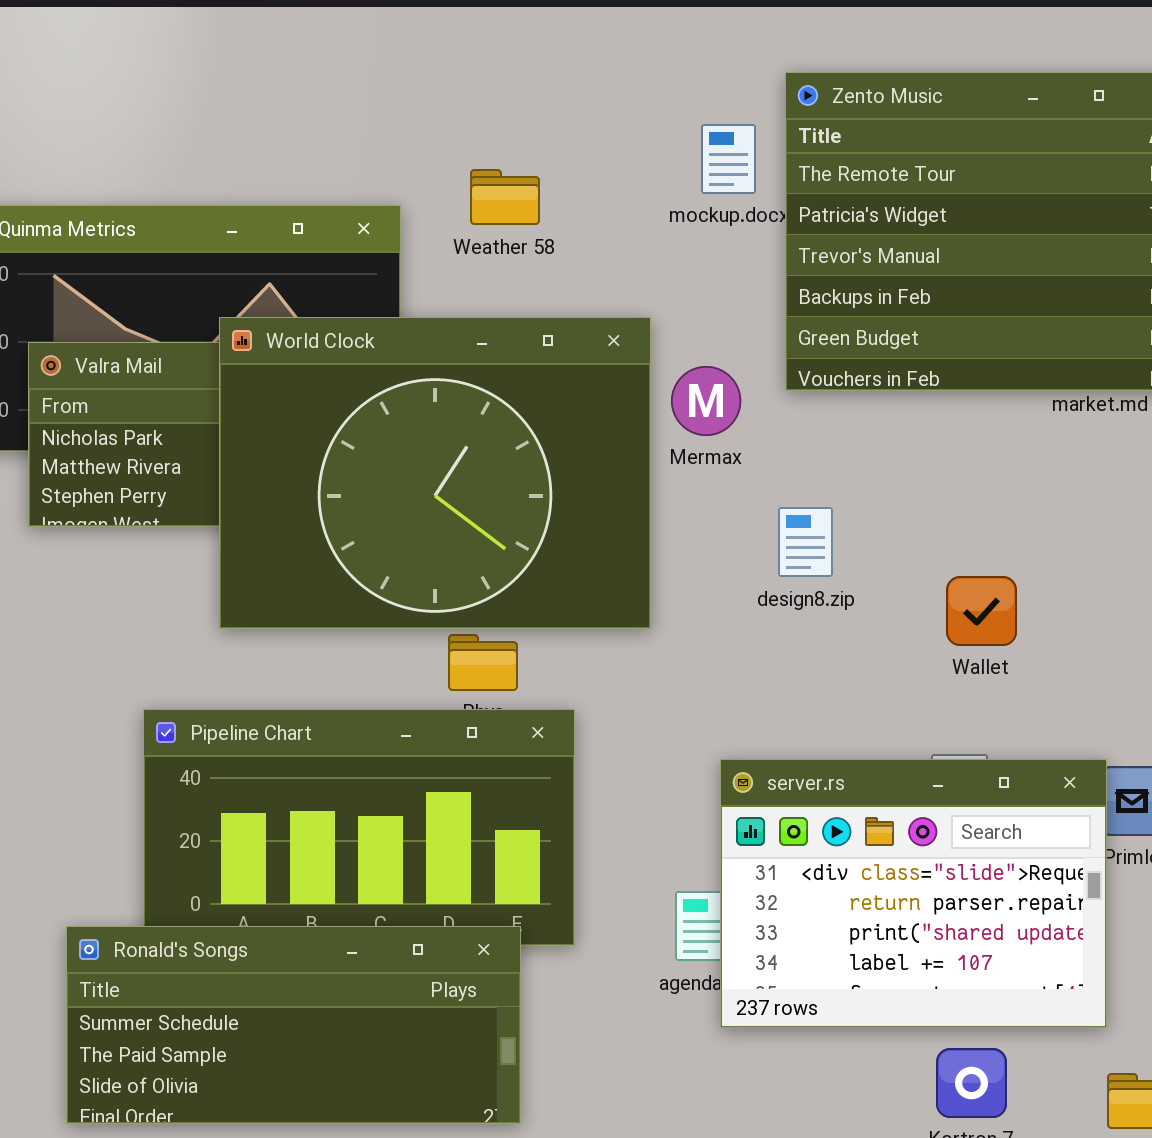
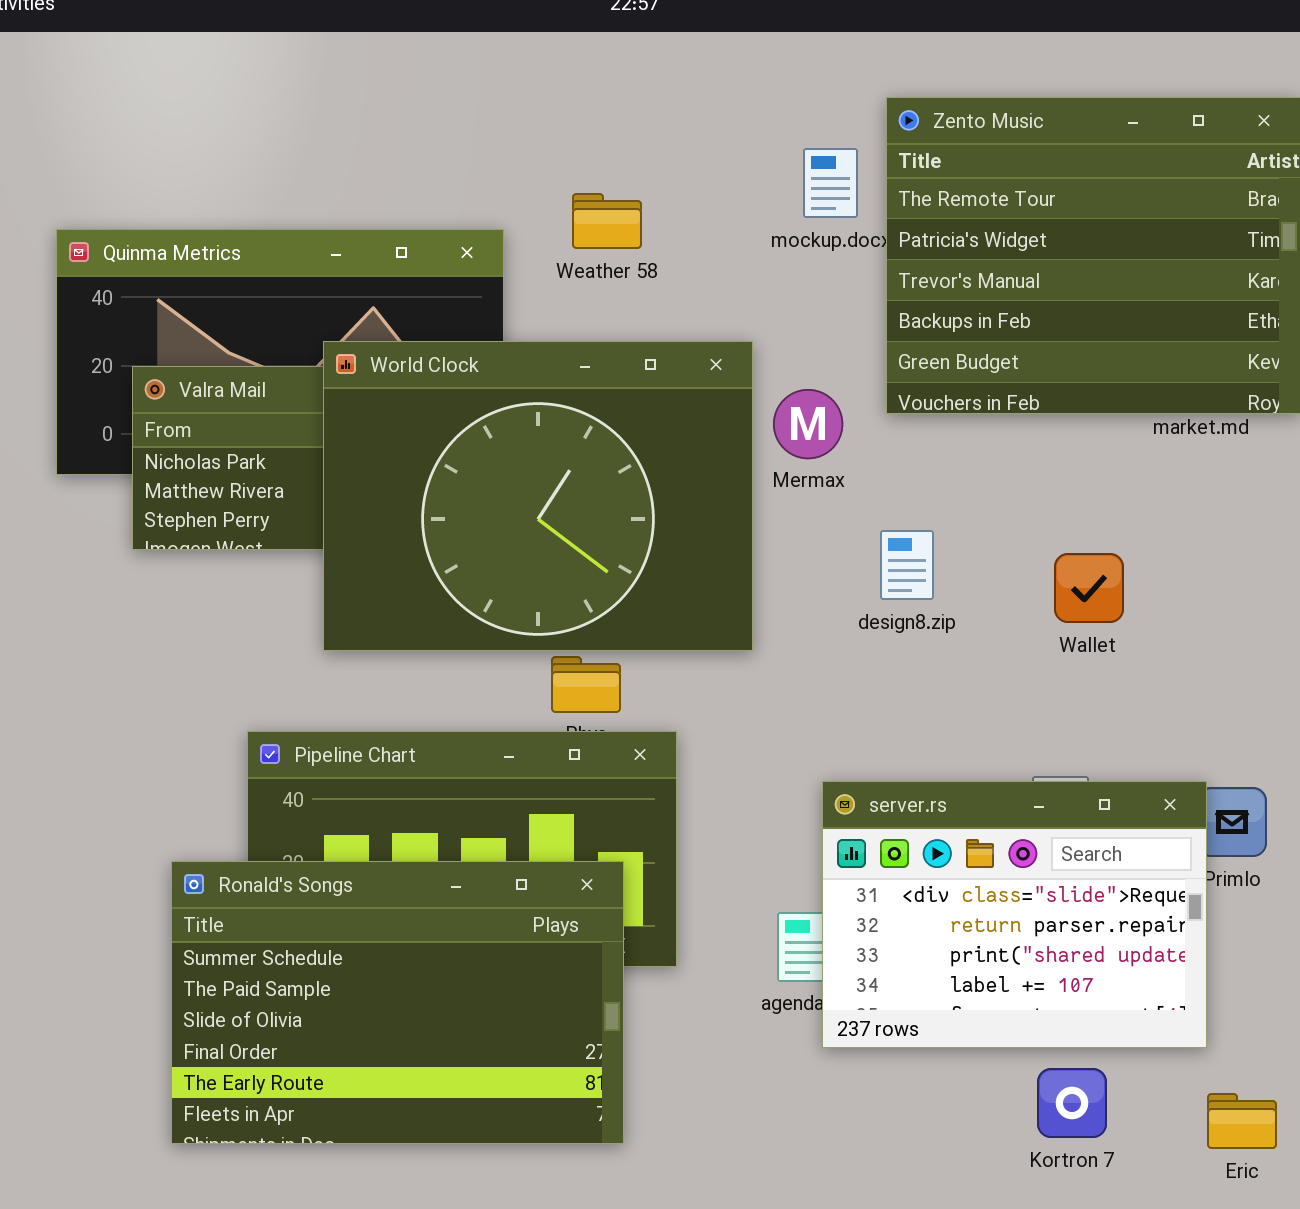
Wallet: [946,576,1017,646] -> [1054,553,1124,623], moved
Ronald's Songs: [66,926,521,1124] -> [171,861,624,1144], resized

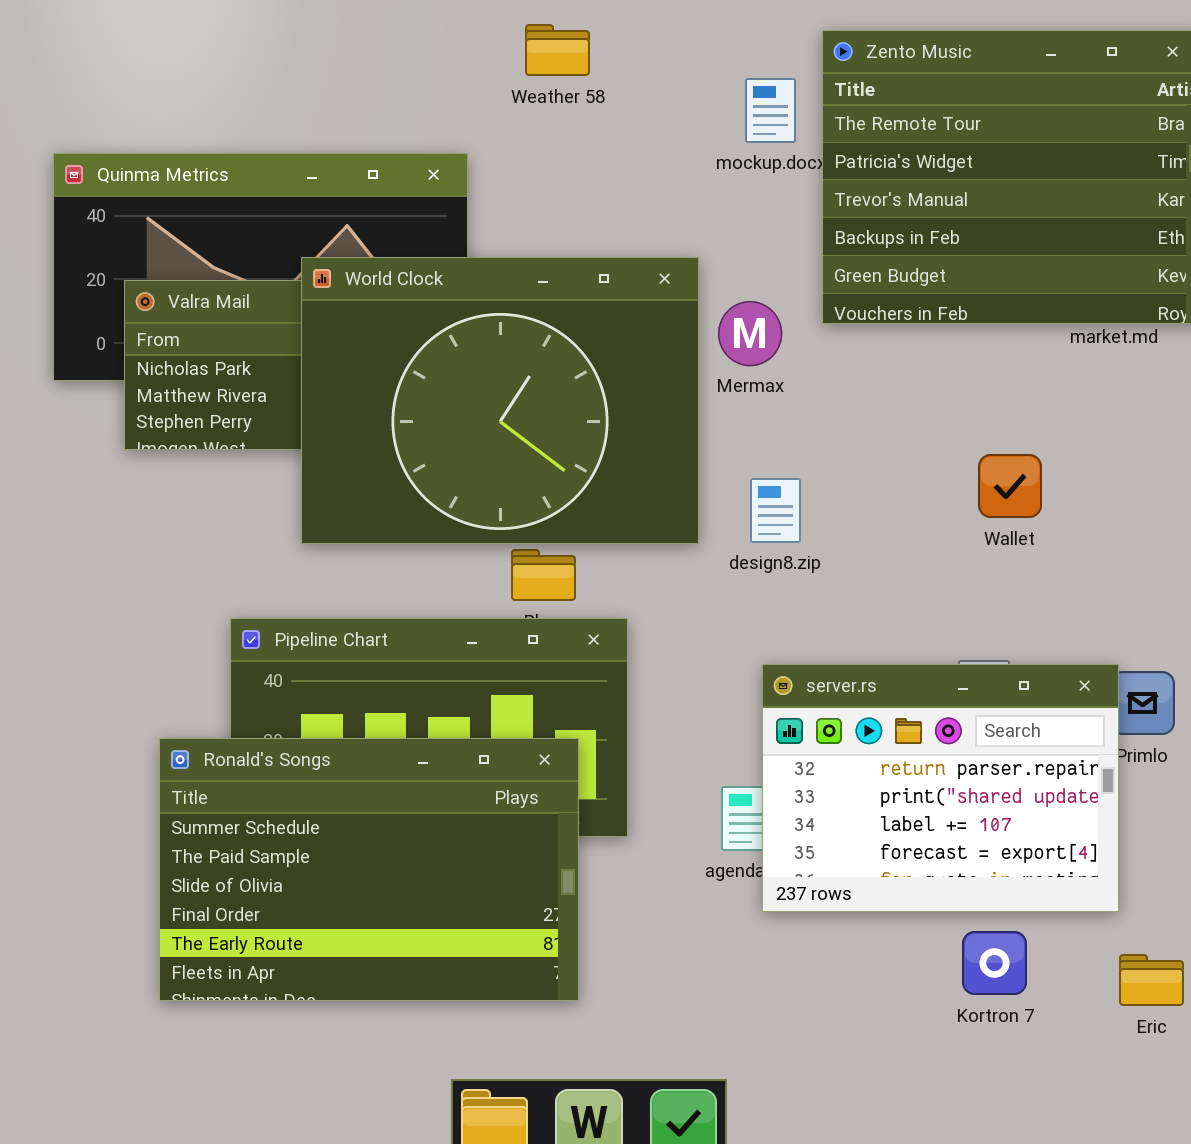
Weather 58: [572,193,642,249] -> [525,24,590,76], moved
design8.zip: [880,530,934,600] -> [750,478,801,543], moved
server.rs: [822,781,1207,1048] -> [762,664,1119,912], scrolled down 1 row

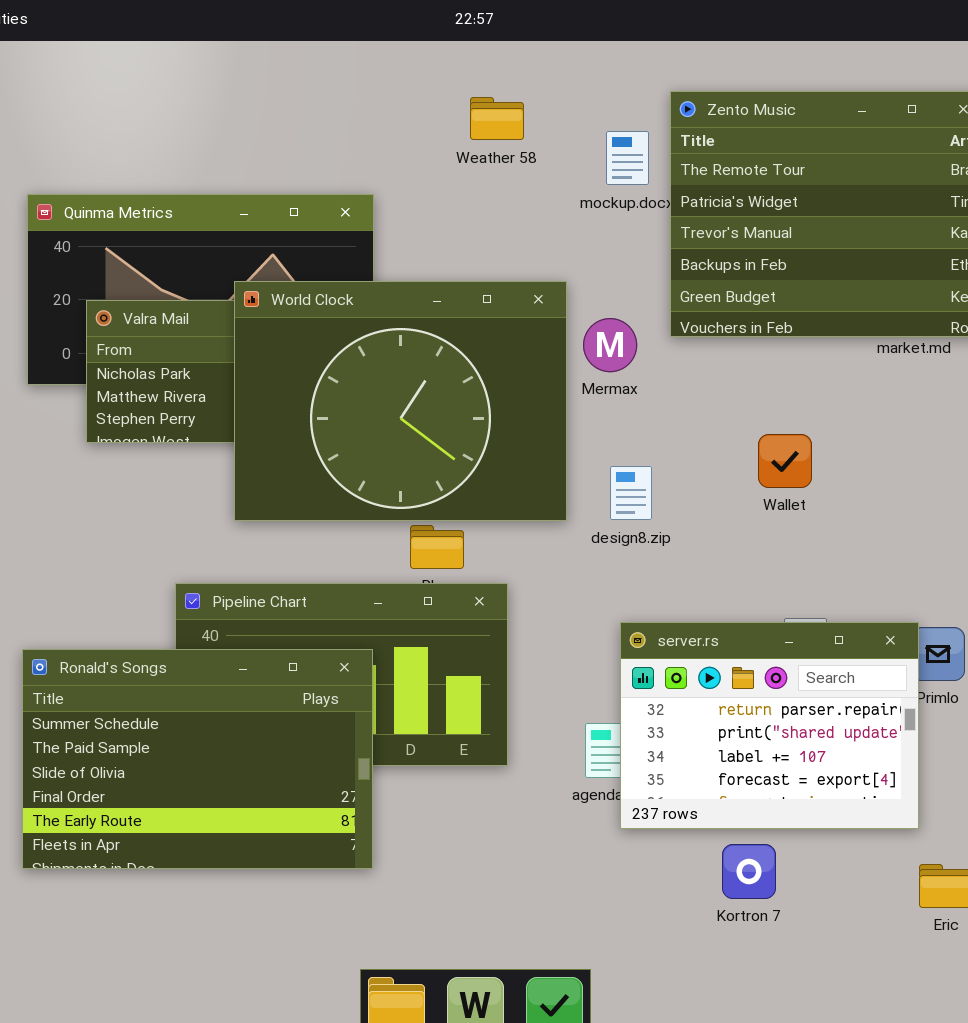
Weather 58: [525,24,590,76] -> [470,97,524,140], moved
Wallet: [978,454,1042,518] -> [758,434,812,488], moved
Ronald's Songs: [159,738,579,1001] -> [22,649,373,869], moved
Kortron 7: [962,931,1027,995] -> [722,844,776,899], moved

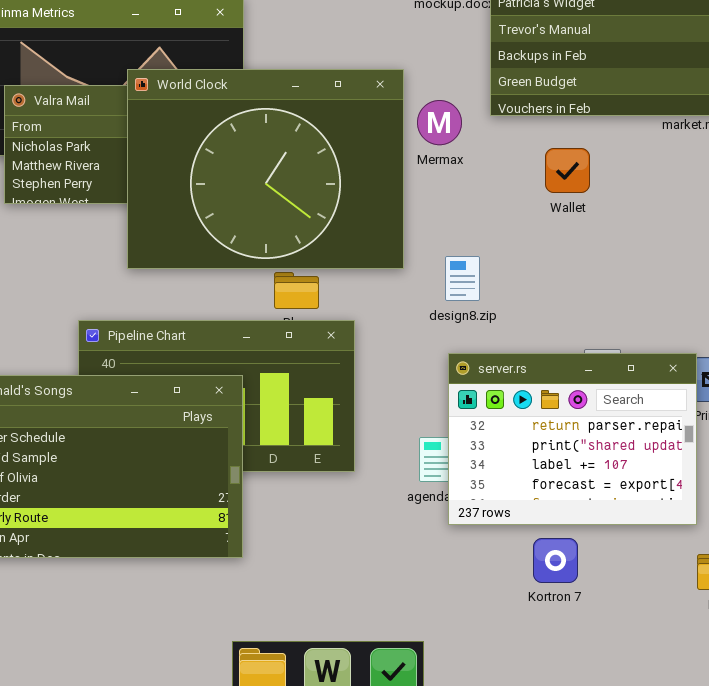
Wallet: [758,434,812,488] -> [545,148,590,193], moved
design8.zip: [610,466,652,520] -> [445,256,480,301], moved

